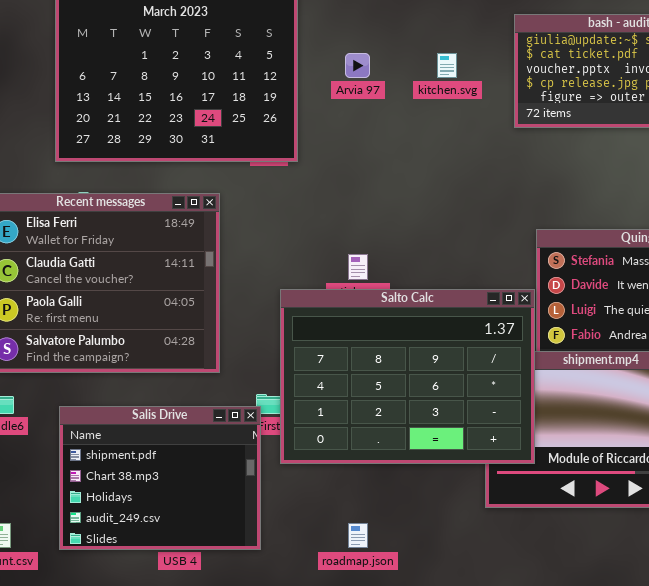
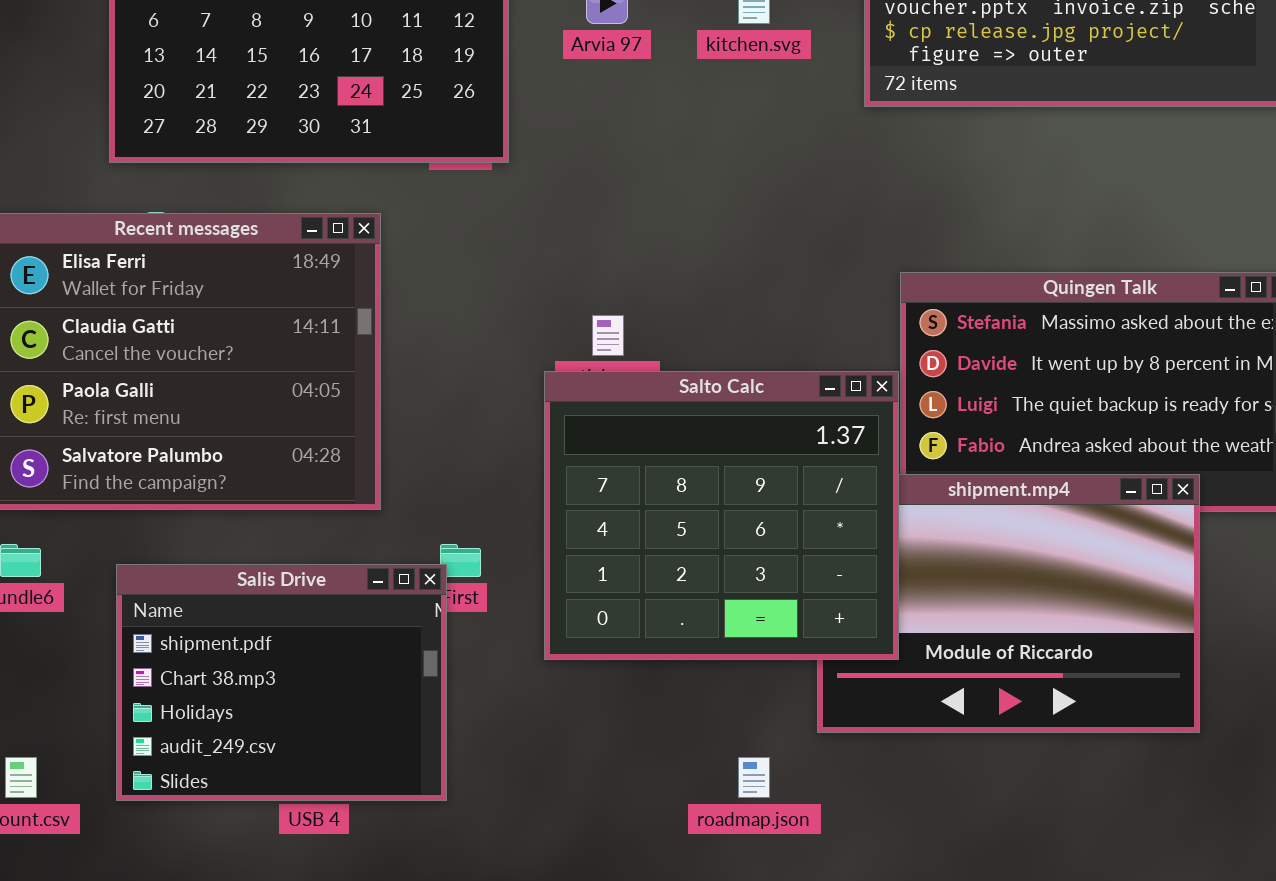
Salto Calc: [280,289,535,464] -> [544,371,899,660], resized
roadmap.json: [348,523,368,548] -> [738,757,770,798], moved

